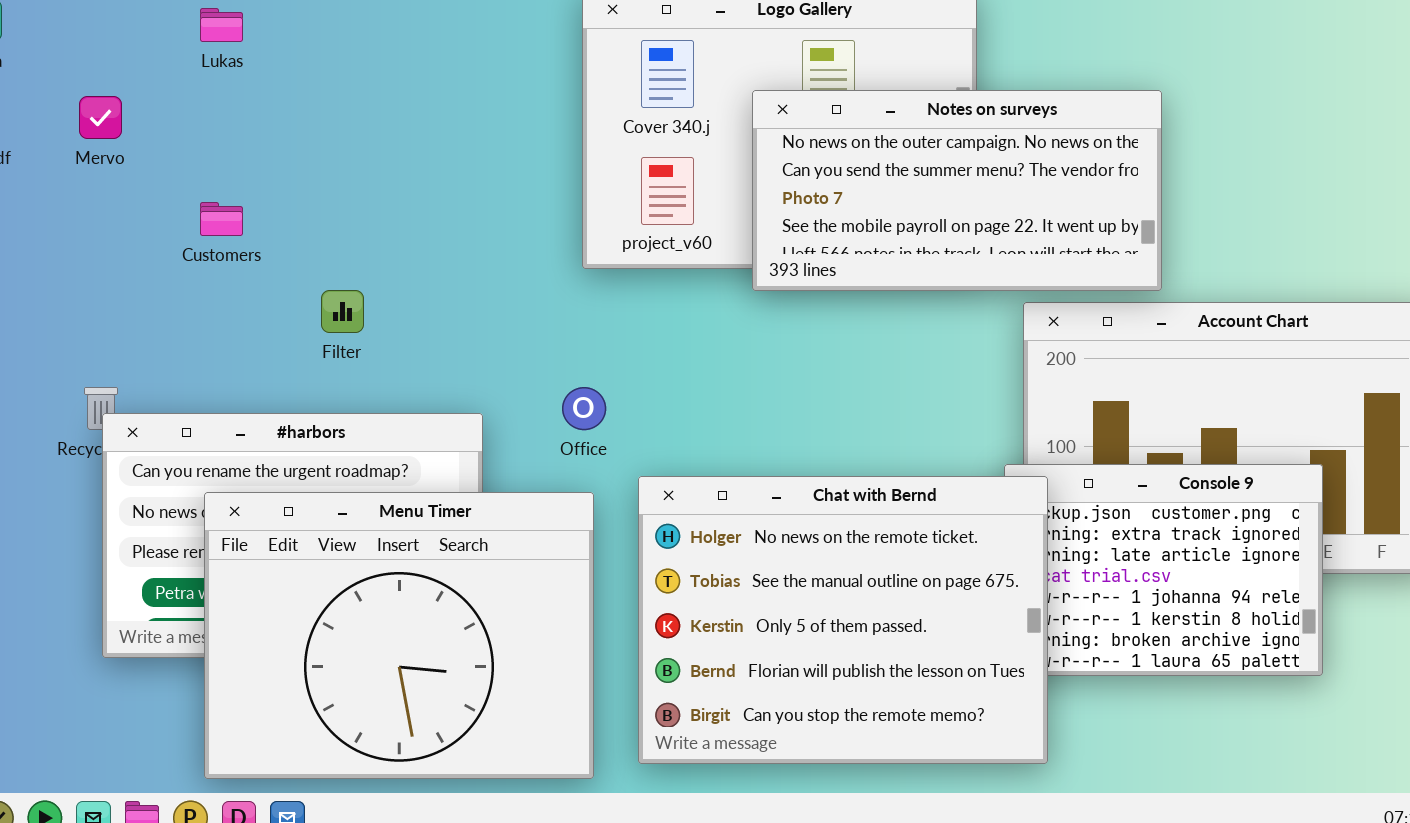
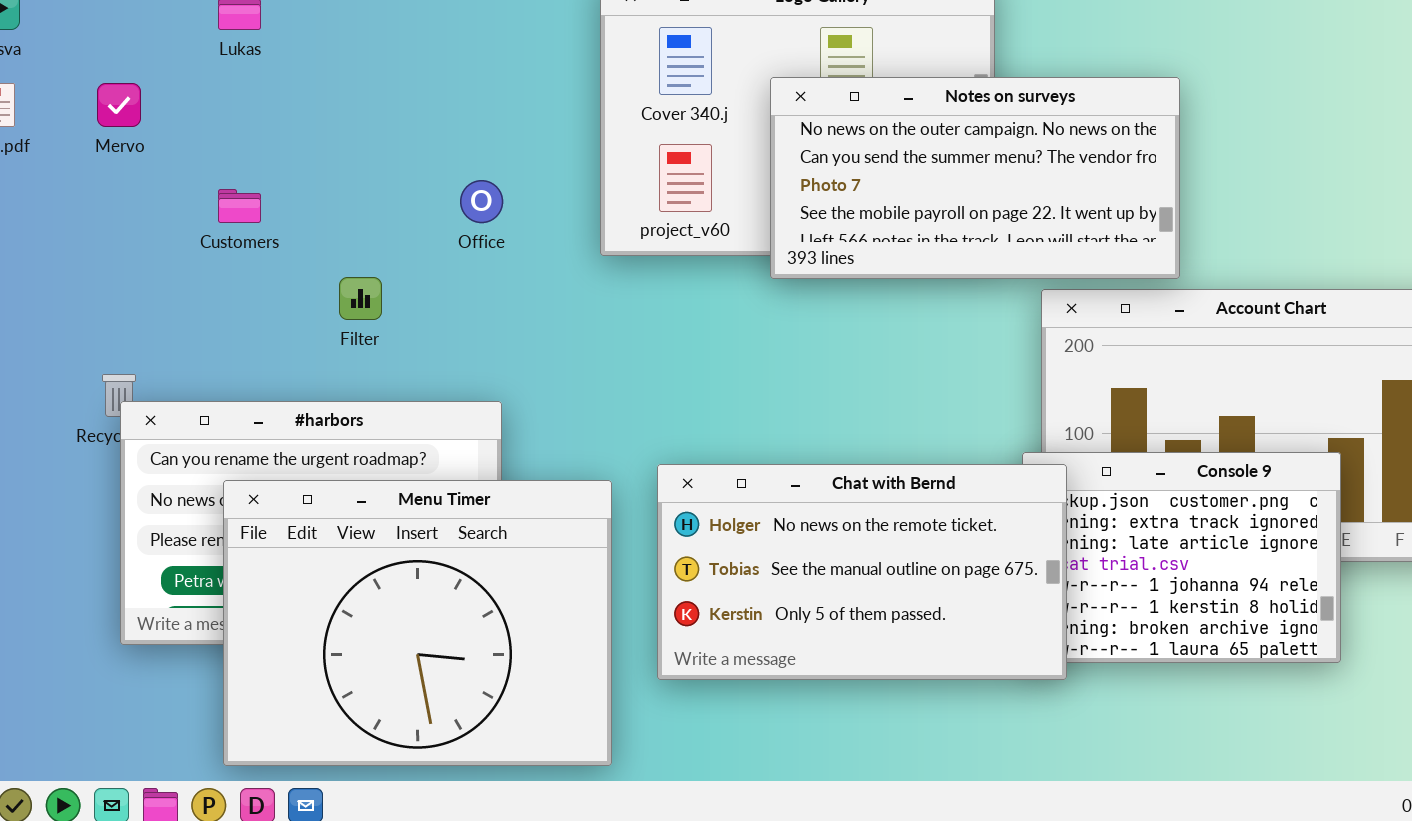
Office: [562,387,606,430] -> [460,180,503,223], moved
Chat with Bernd: [638,476,1048,764] -> [657,464,1067,680], resized

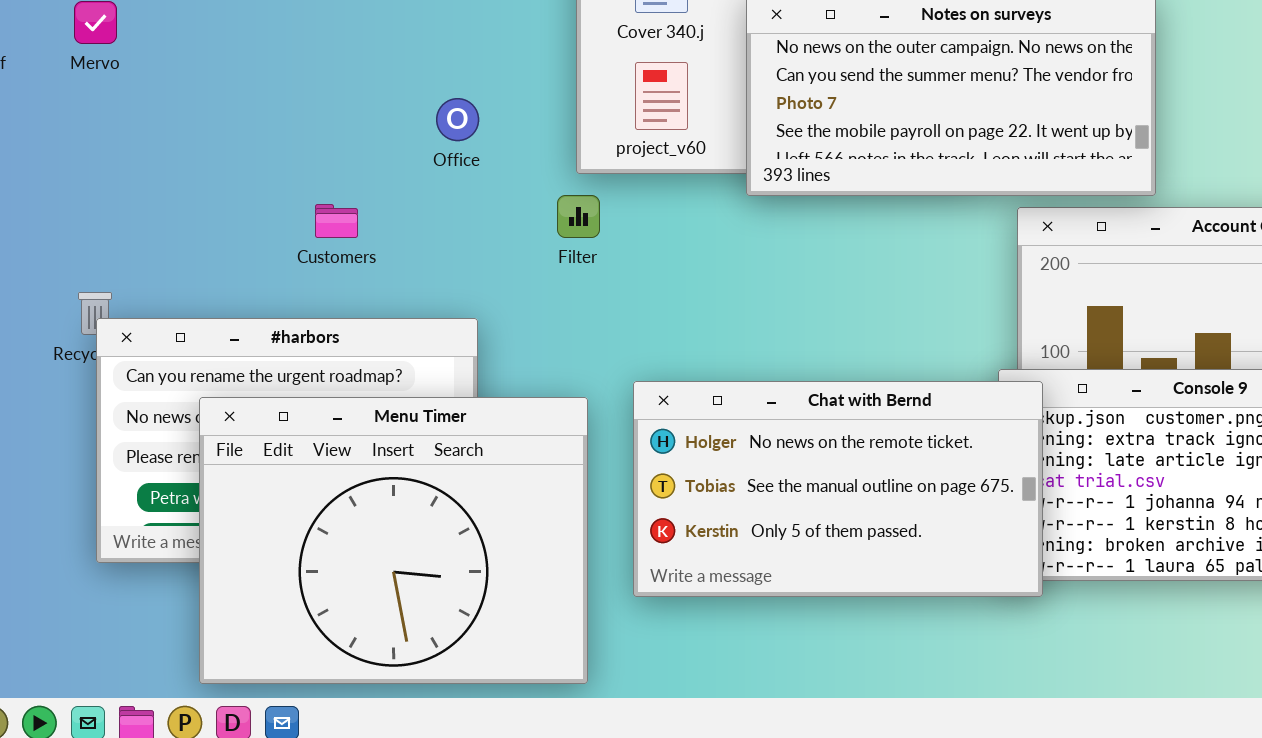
Customers: [218,189,261,223] -> [315,204,358,238], moved
Filter: [339,277,382,320] -> [557,195,600,238], moved

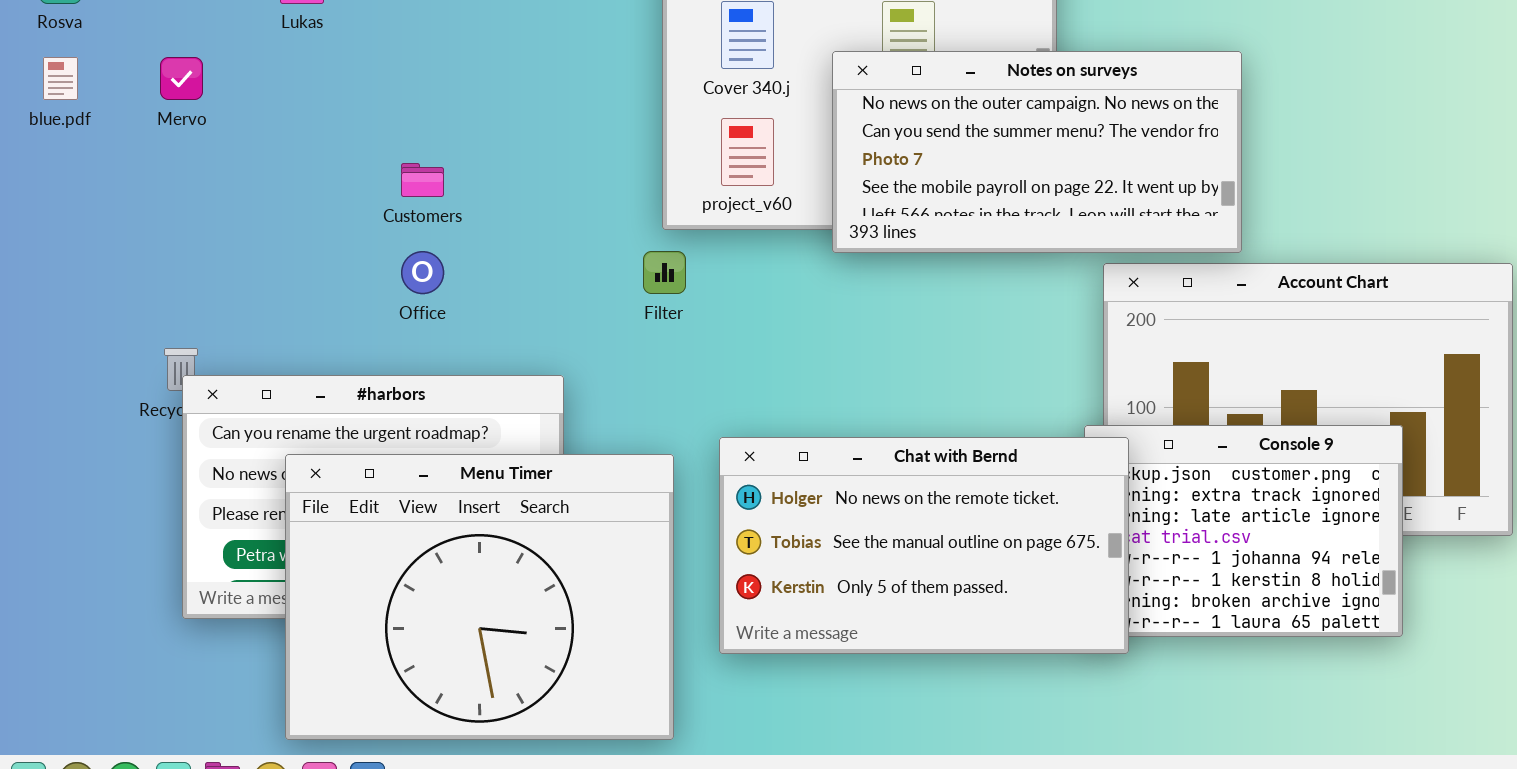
Office: [436,98,479,141] -> [401,251,444,294], moved
Customers: [315,204,358,238] -> [401,163,444,197], moved

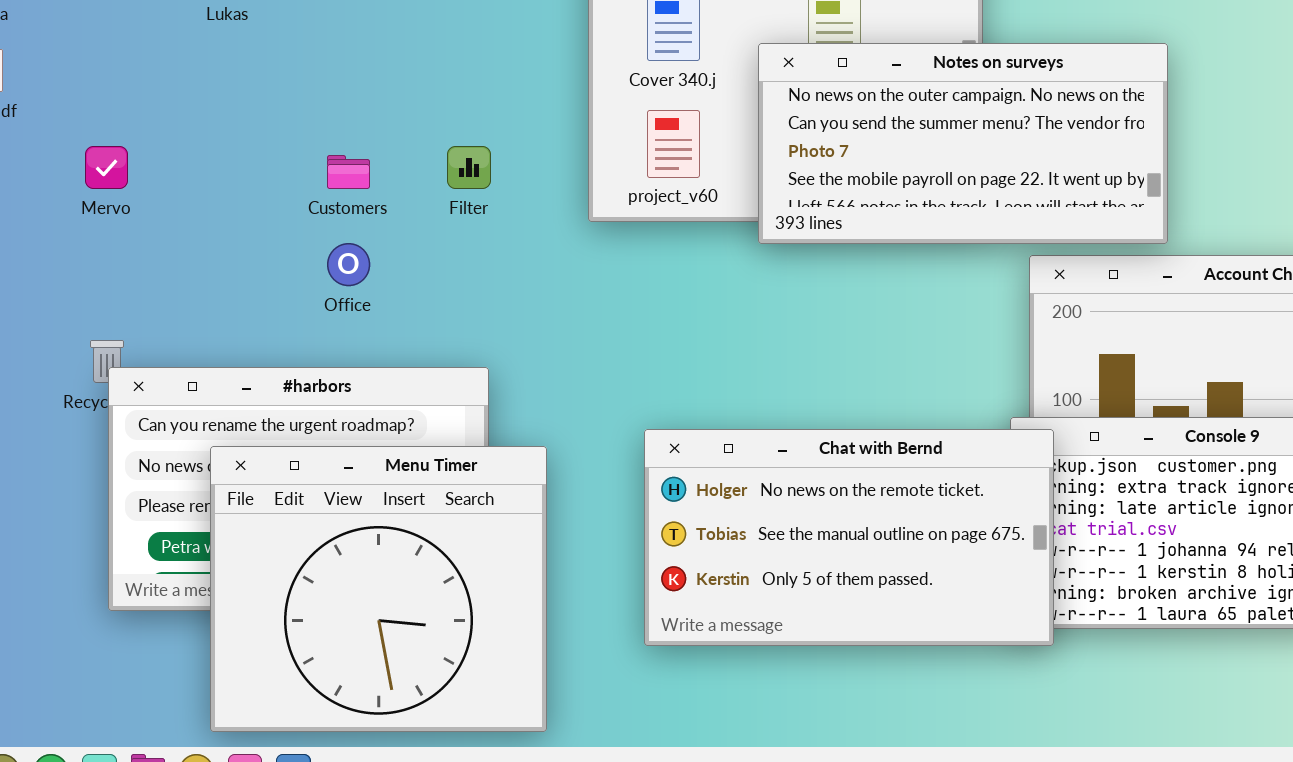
Mervo: [160,57,203,100] -> [85,146,128,189], moved
Filter: [643,251,686,294] -> [447,146,491,189], moved
Menu Timer: [285,454,674,740] -> [210,446,547,732], resized

